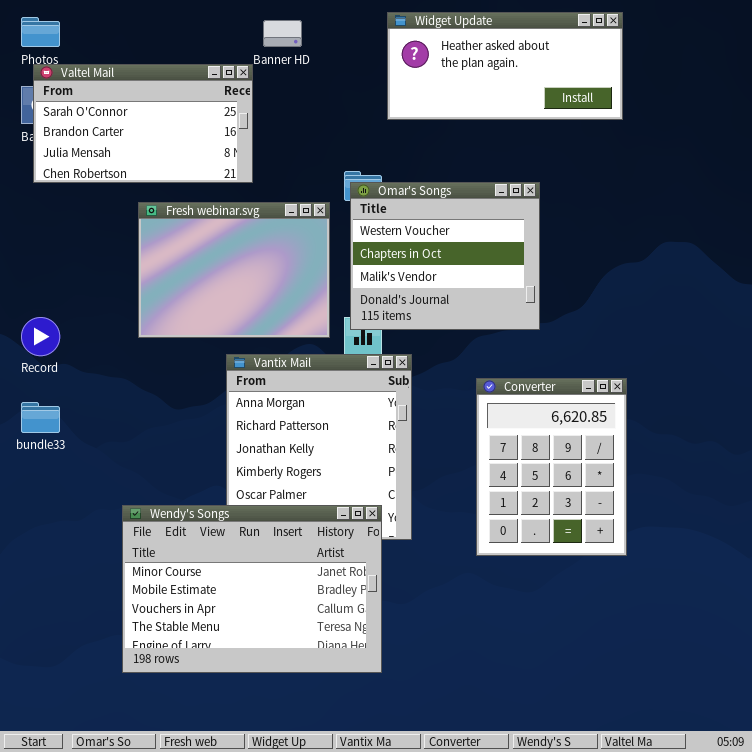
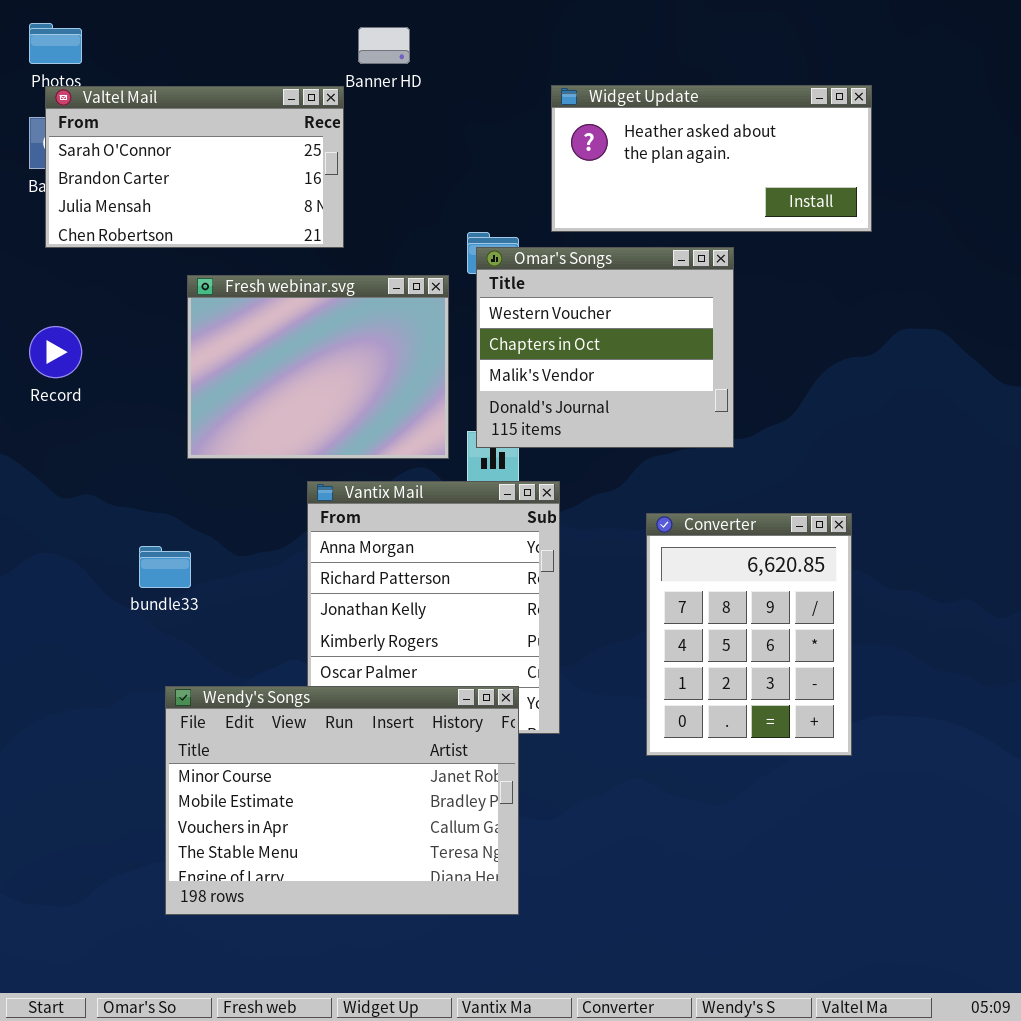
Widget Update: [387,12,623,120] -> [551,85,872,232], moved
Record: [21,317,60,356] -> [29,326,82,378], moved
bundle33: [21,402,60,433] -> [139,546,191,588], moved

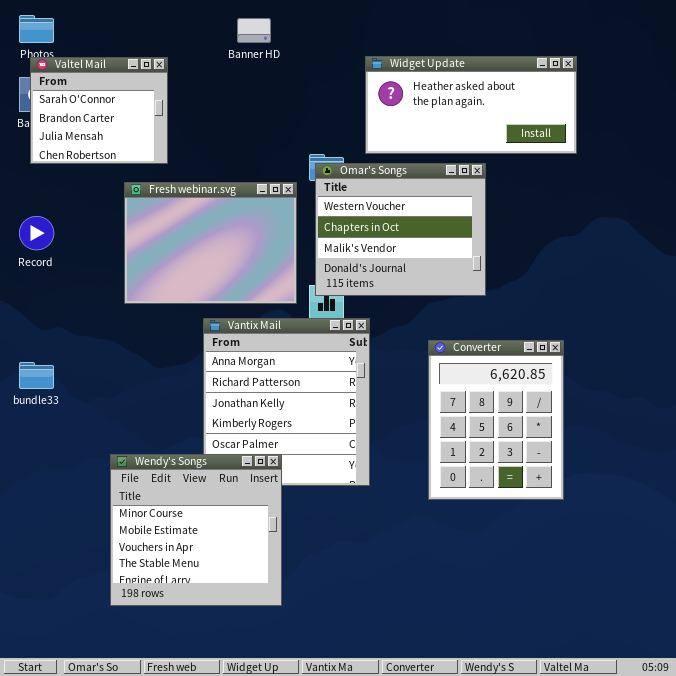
Valtel Mail: [45,86,344,248] -> [30,57,168,164], resized
bundle33: [139,546,191,588] -> [19,362,54,389], moved
Wendy's Songs: [165,686,519,915] -> [110,454,282,606], resized

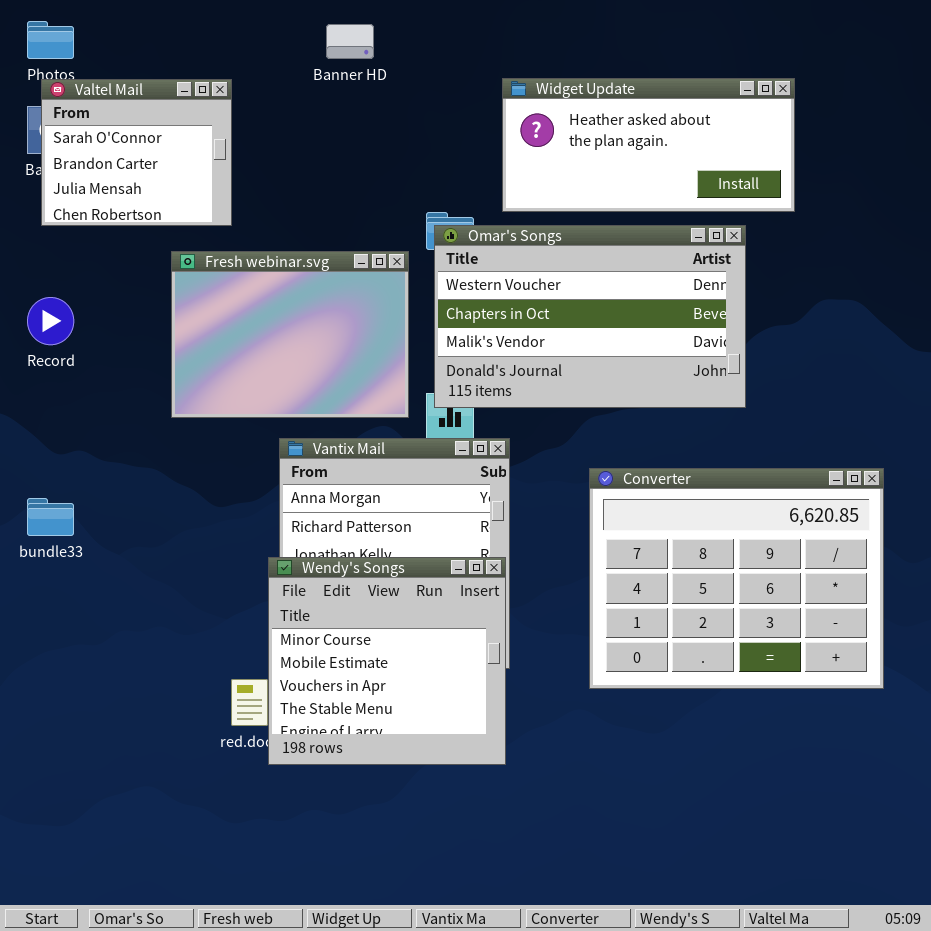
Omar's Songs: [315,163,486,296] -> [434,225,746,408], resized
Converter: [428,340,564,500] -> [589,468,884,689], resized
Wendy's Songs: [110,454,282,606] -> [268,557,506,765], moved

